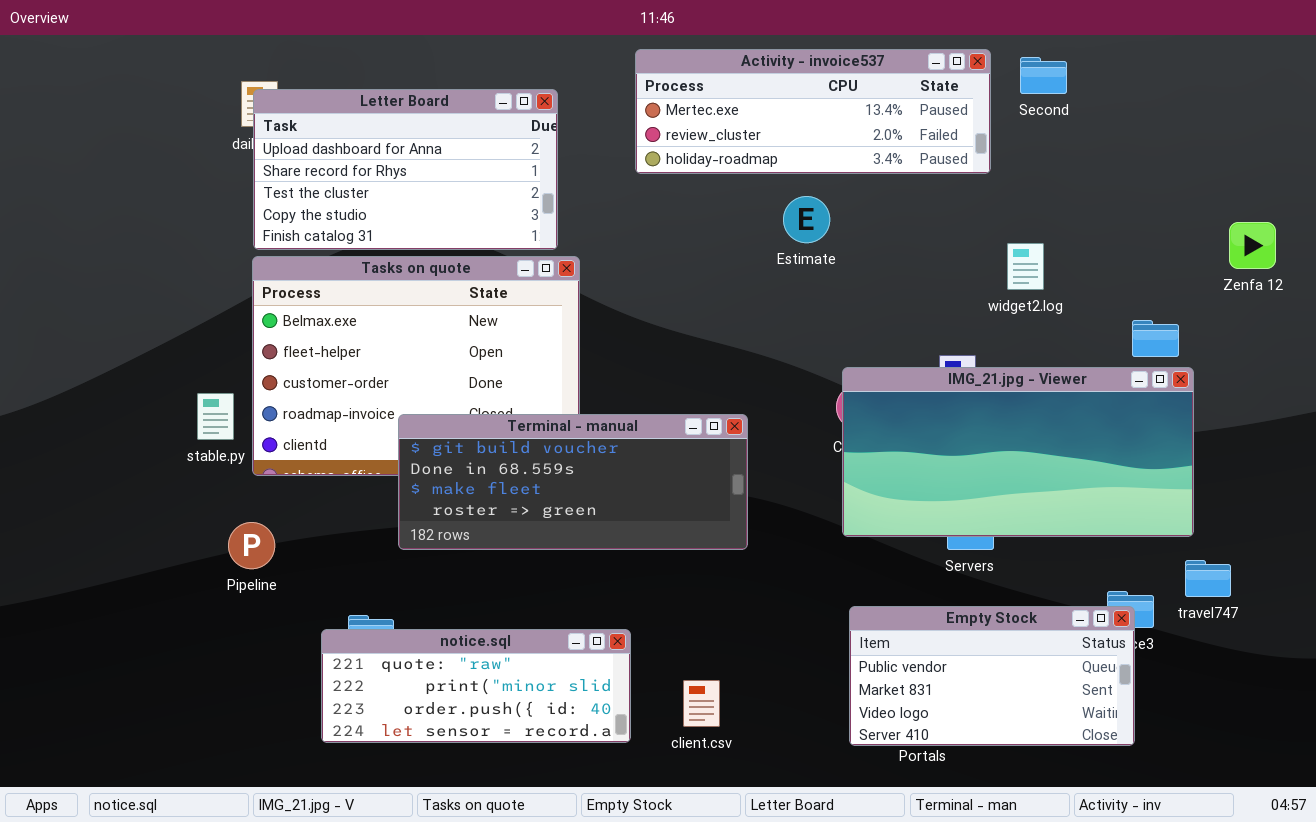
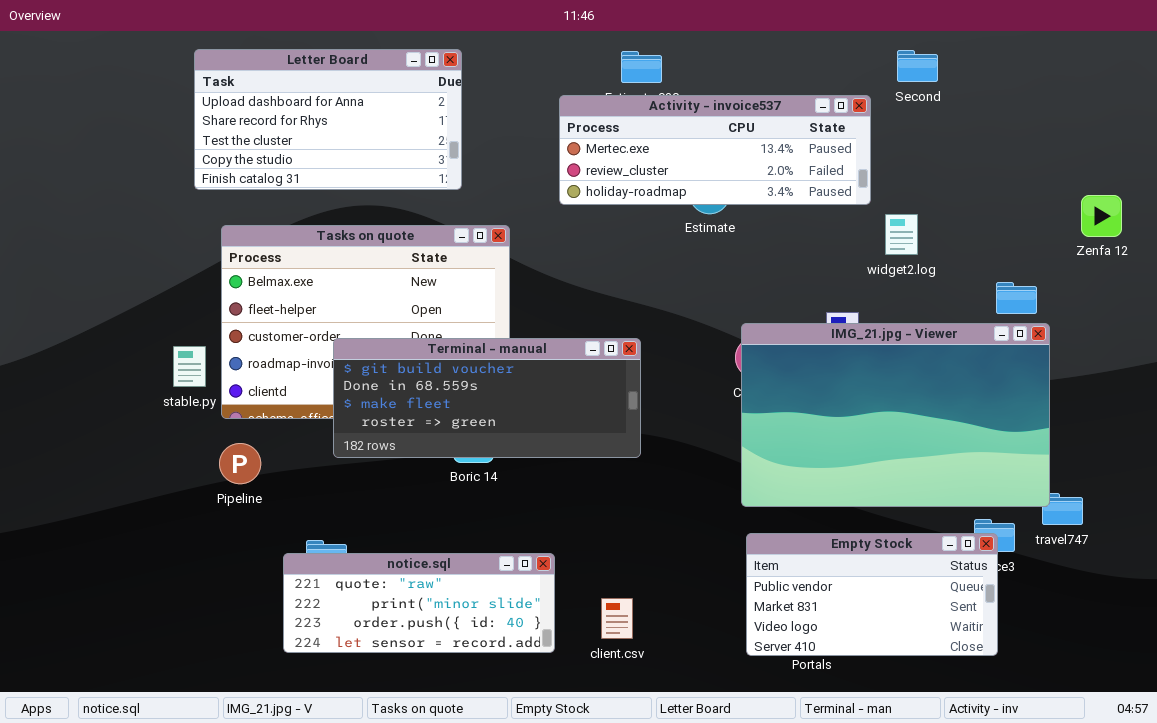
Activity - invoice537: [635,49,991,174] -> [559,95,871,205], moved
Letter Board: [253,89,558,250] -> [194,49,462,190], moved
IMG_21.jpg - Viewer: [842,367,1194,537] -> [741,323,1050,507], resized
Terminal - manual: [398,414,748,550] -> [333,338,641,458], moved
Pipeline: [228,522,275,569] -> [219,443,261,484], moved

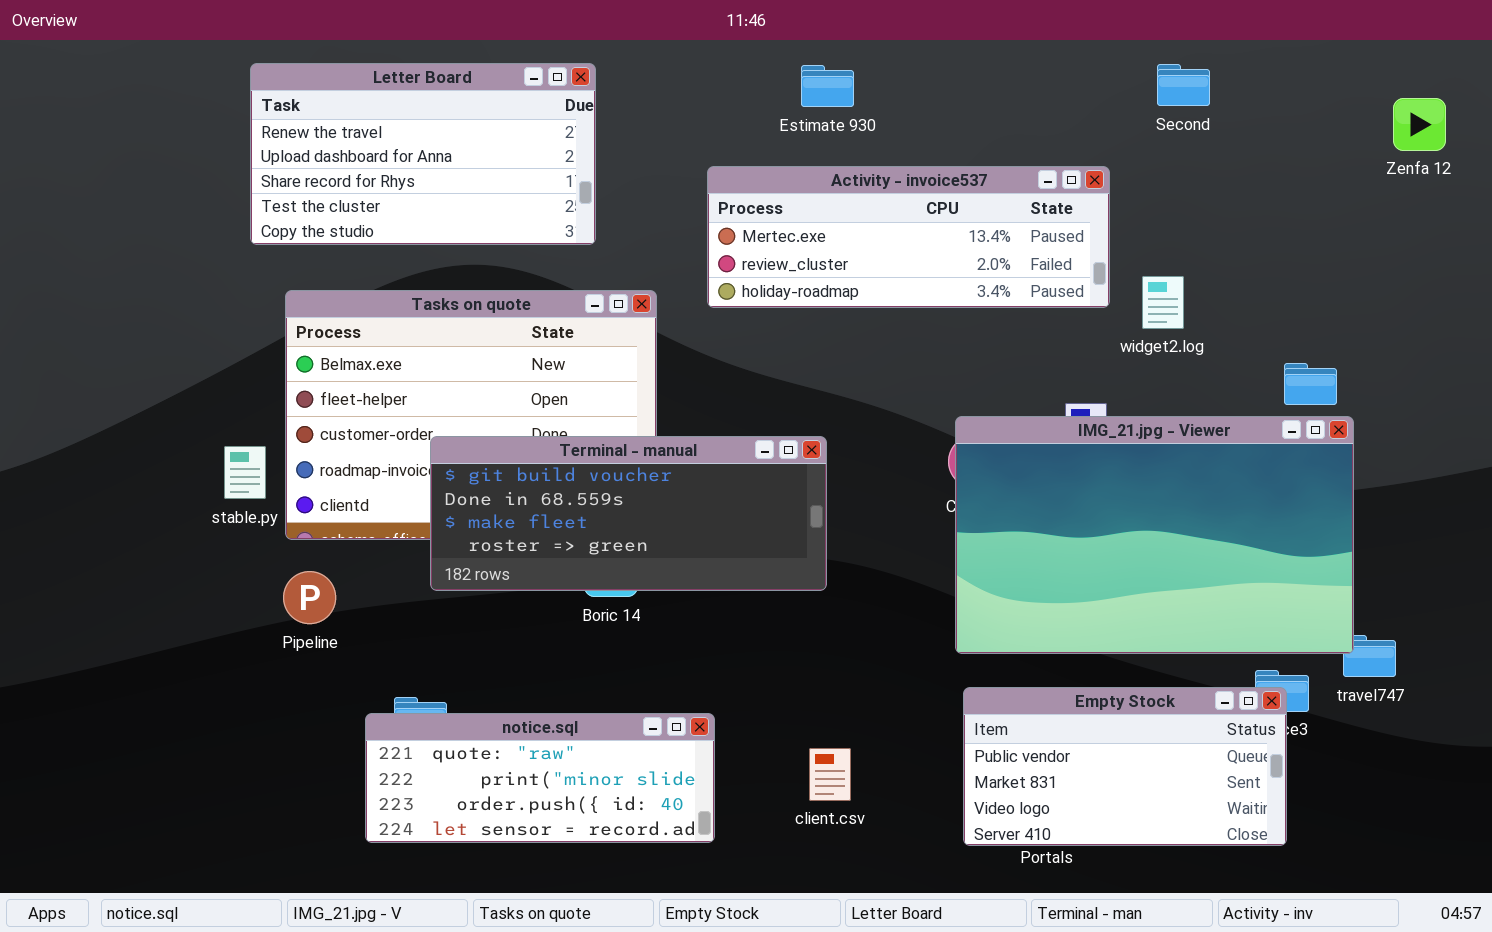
Letter Board: [194,49,462,190] -> [250,63,596,245], scrolled up 1 row
Activity - invoice537: [559,95,871,205] -> [707,166,1110,308], moved
Zenfa 12: [1081,195,1122,237] -> [1393,98,1446,151], moved
client.csv: [601,598,633,639] -> [809,748,851,801], moved

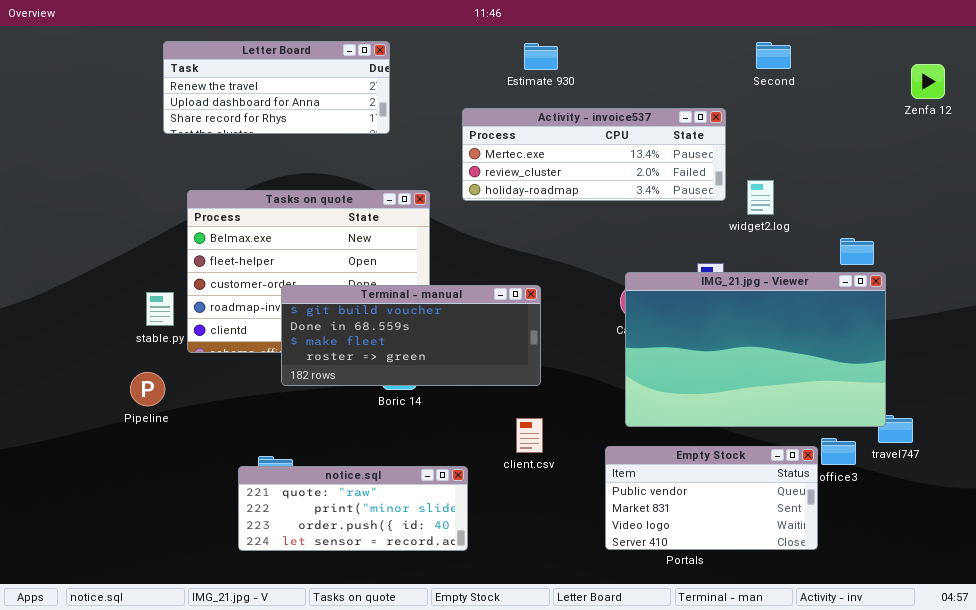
Letter Board: [250,63,596,245] -> [163,41,390,134], resized
Pipeline: [283,571,336,624] -> [130,372,165,406], moved
Empty Stock: [963,687,1287,846] -> [605,446,818,550], moved
client.csv: [809,748,851,801] -> [516,418,543,453], moved

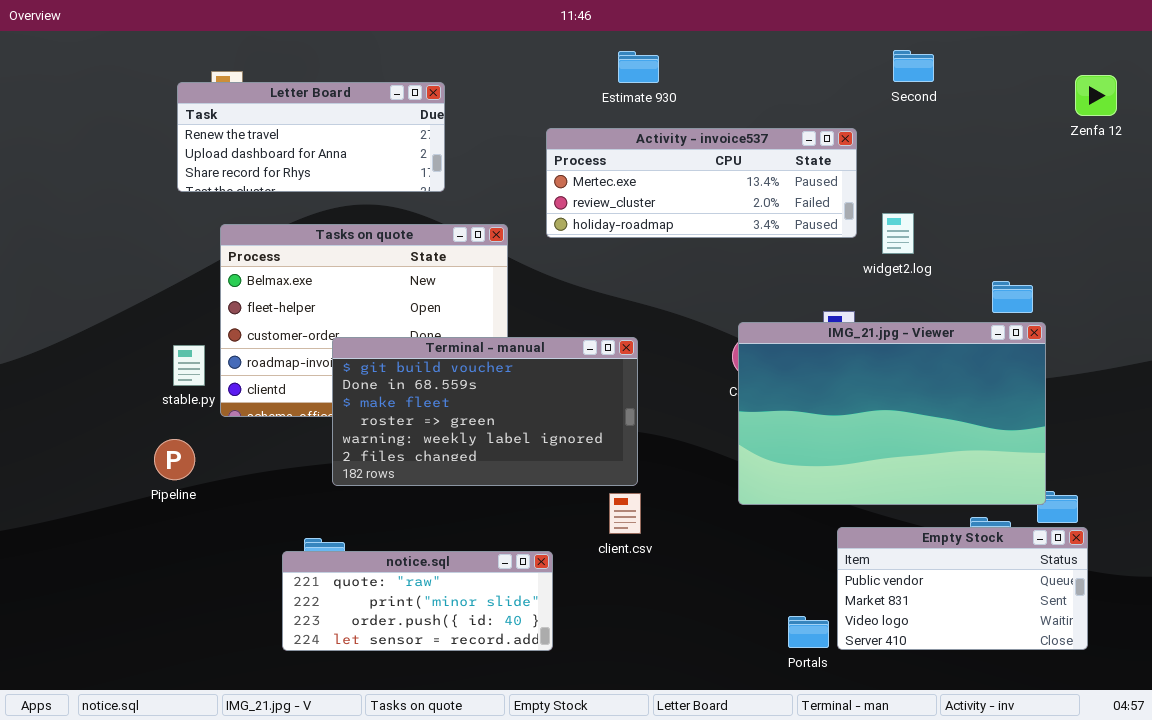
Letter Board: [163,41,390,134] -> [177,82,445,192], moved
Terminal - manual: [281,285,541,386] -> [332,337,638,486], resized
Empty Stock: [605,446,818,550] -> [837,527,1088,650], moved

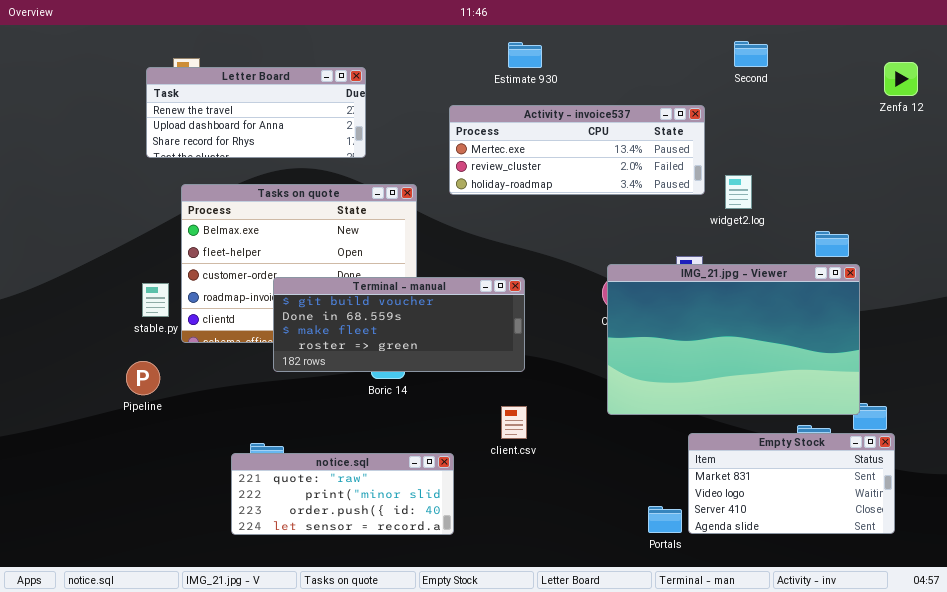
Terminal - manual: [332,337,638,486] -> [273,277,525,372], resized
Empty Stock: [837,527,1088,650] -> [688,433,895,534], scrolled down 1 row

